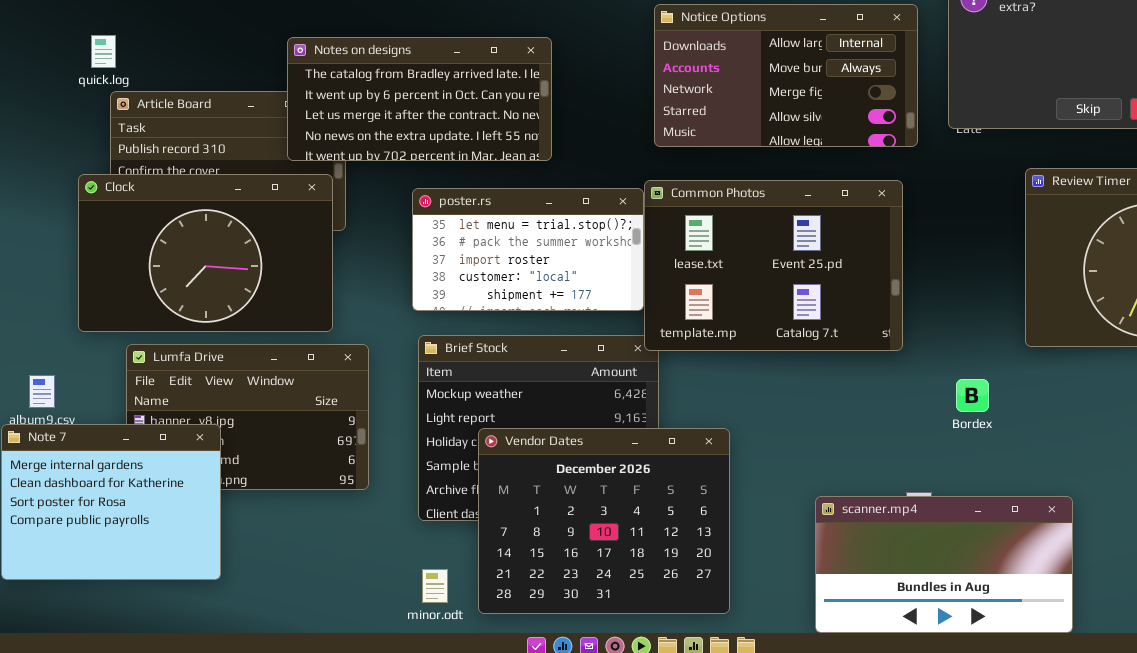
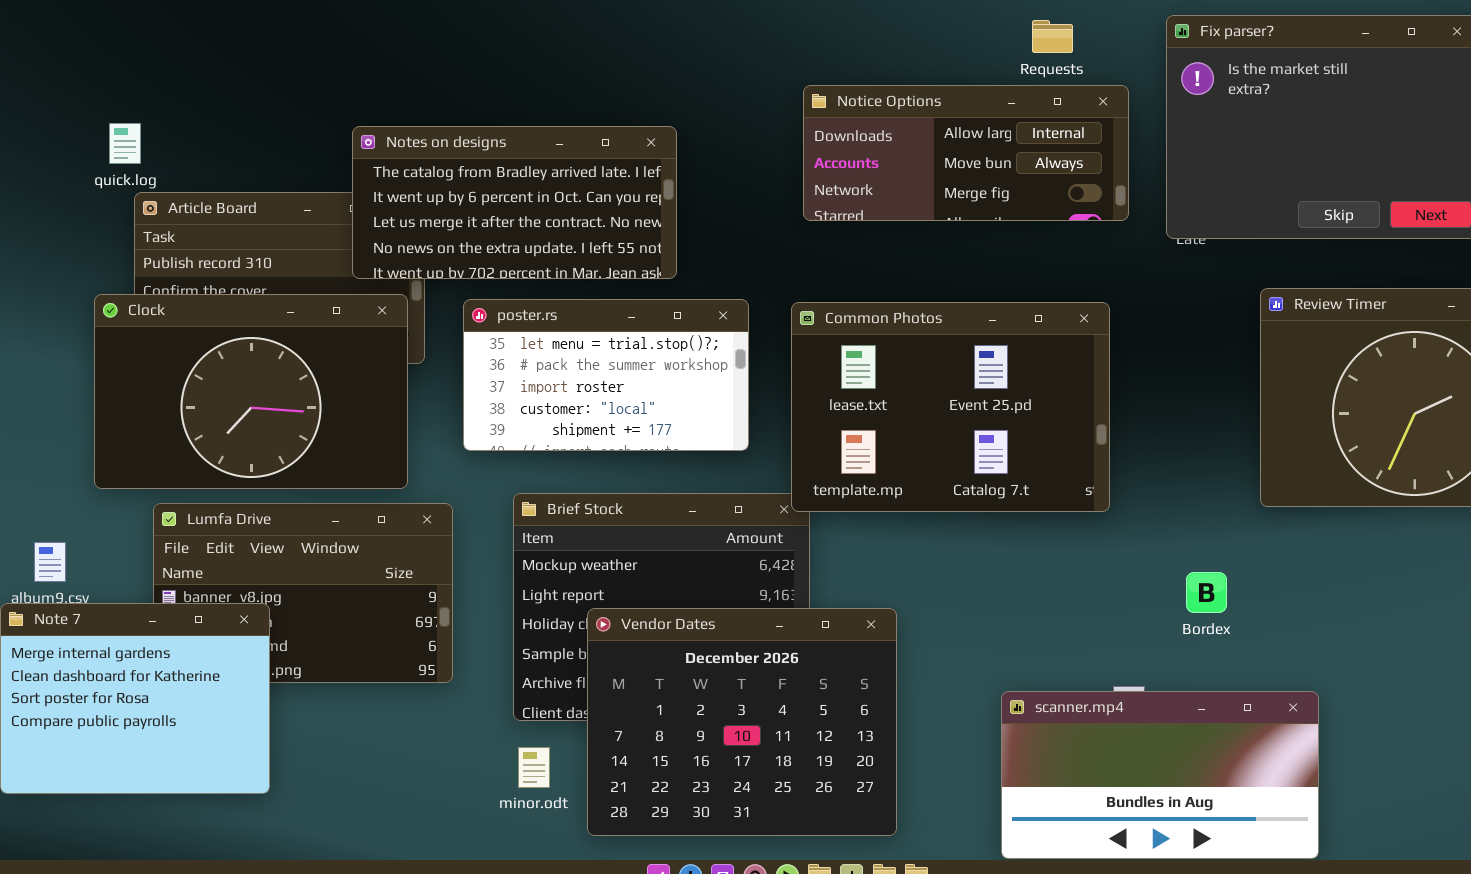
Notice Options: [654,4,918,147] -> [803,85,1129,221], resized
poster.rs: [412,188,644,311] -> [463,299,749,451], moved
Bordex: [956,379,989,412] -> [1186,572,1227,613], moved
minor.odt: [422,569,448,603] -> [518,747,550,788], moved

